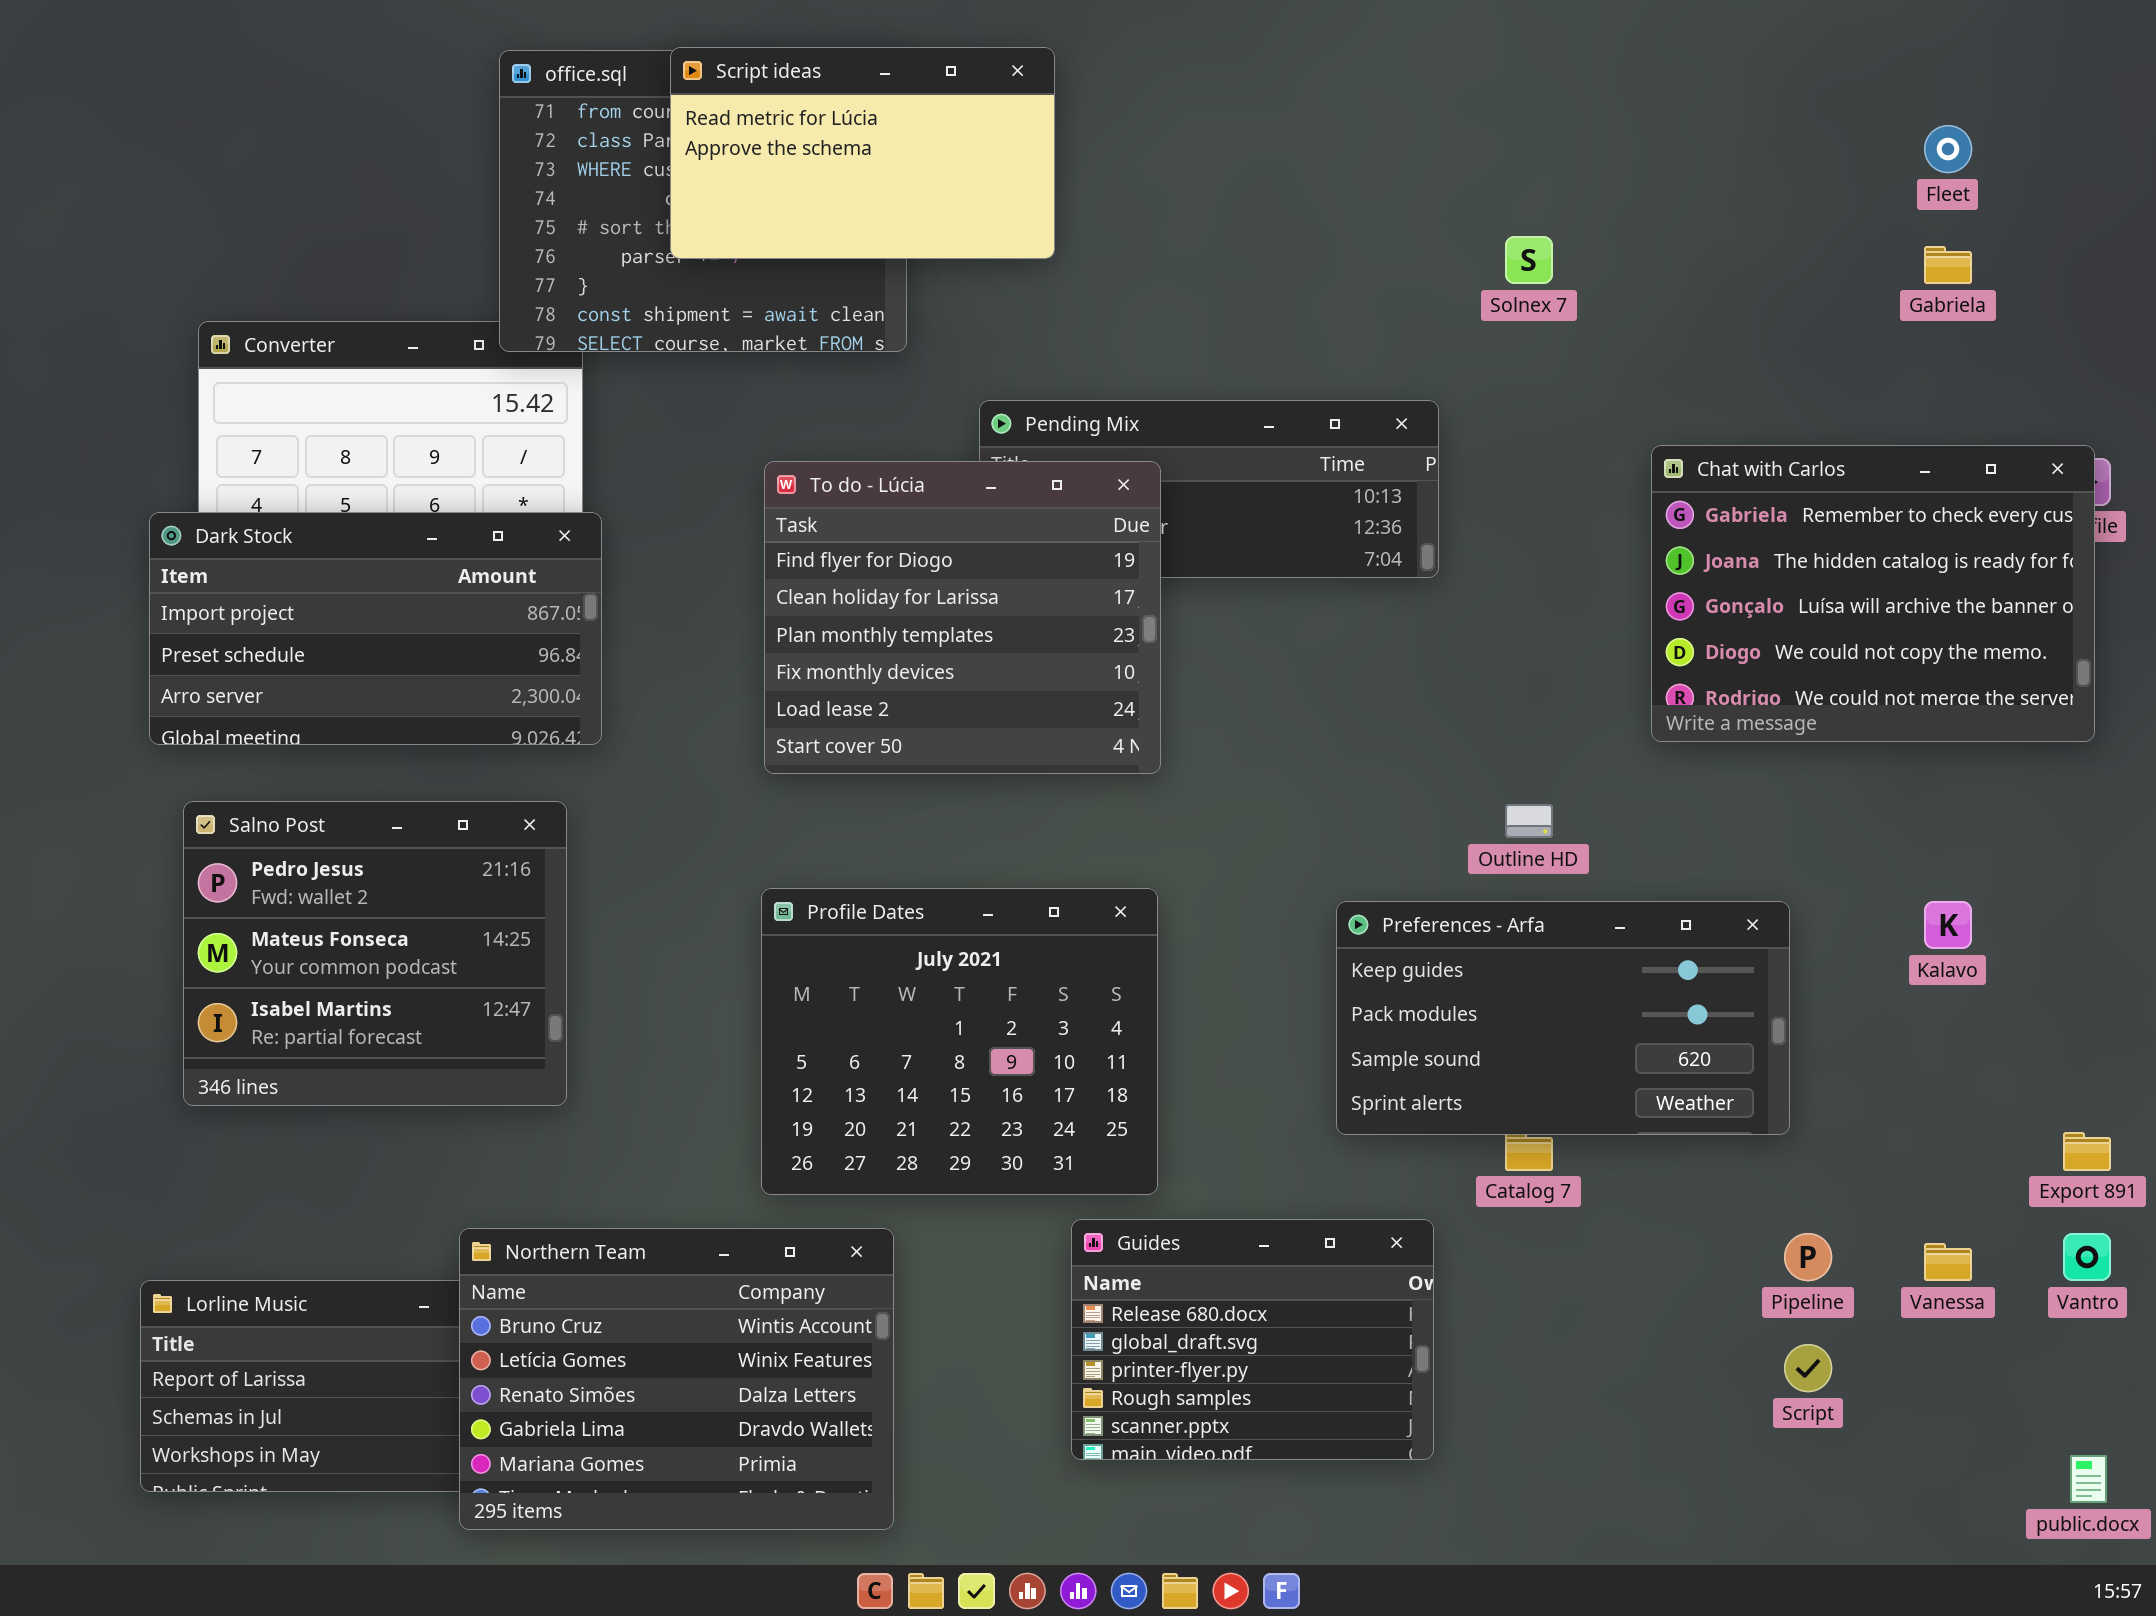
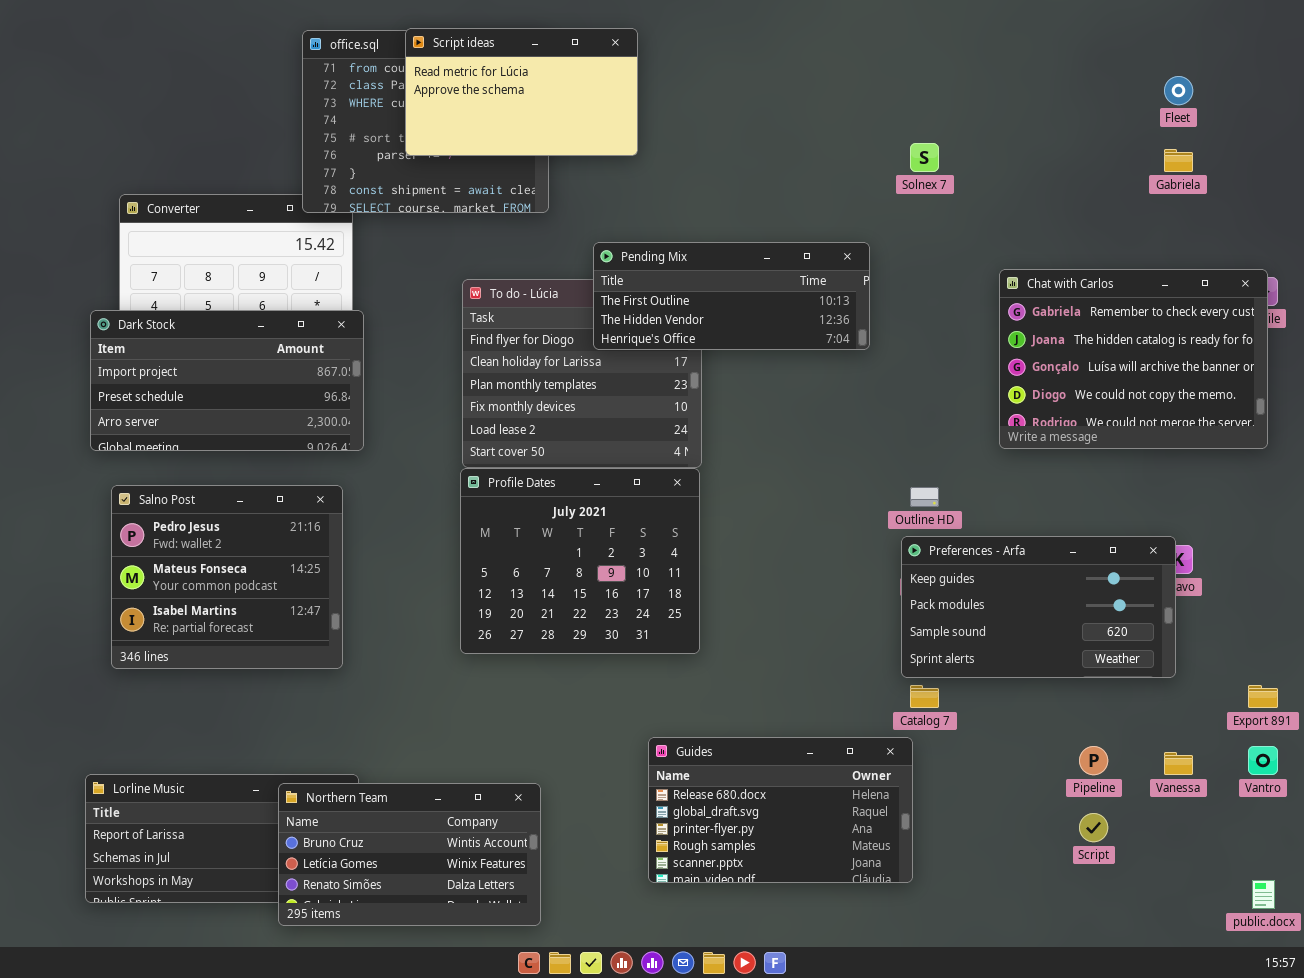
Pending Mix: [979,400,1439,578] -> [593,242,870,350], raised
Profile Dates: [761,888,1158,1195] -> [460,468,700,654], moved
Preferences - Arfa: [1336,901,1790,1135] -> [901,536,1176,678], moved
Guides: [1071,1219,1434,1460] -> [648,737,913,883], resized
Northern Team: [459,1228,894,1530] -> [278,783,541,926], resized

